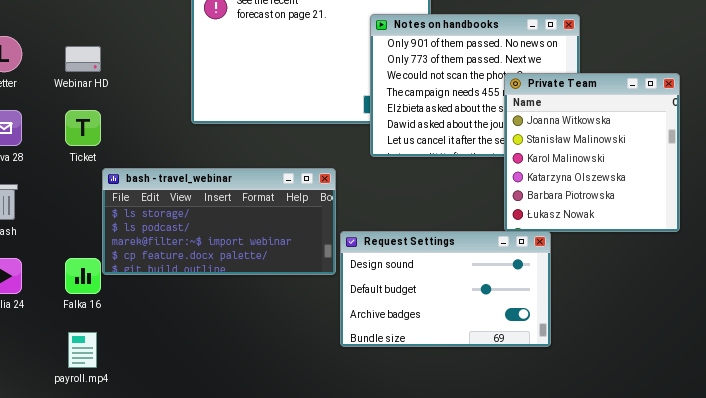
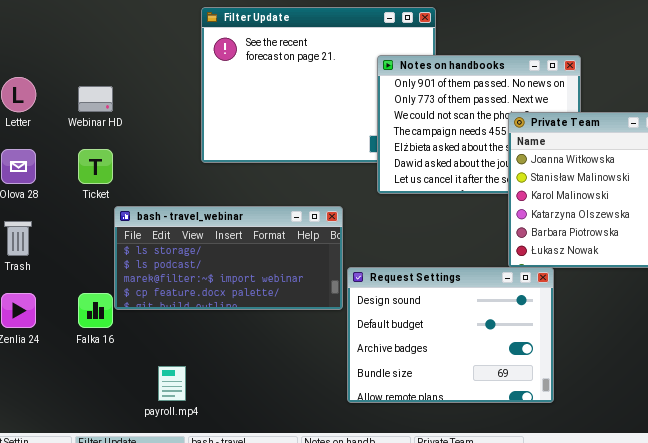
Request Settings: [340,231,551,347] -> [347,267,554,403], resized
payroll.mp4: [68,332,97,368] -> [158,366,186,401], moved

